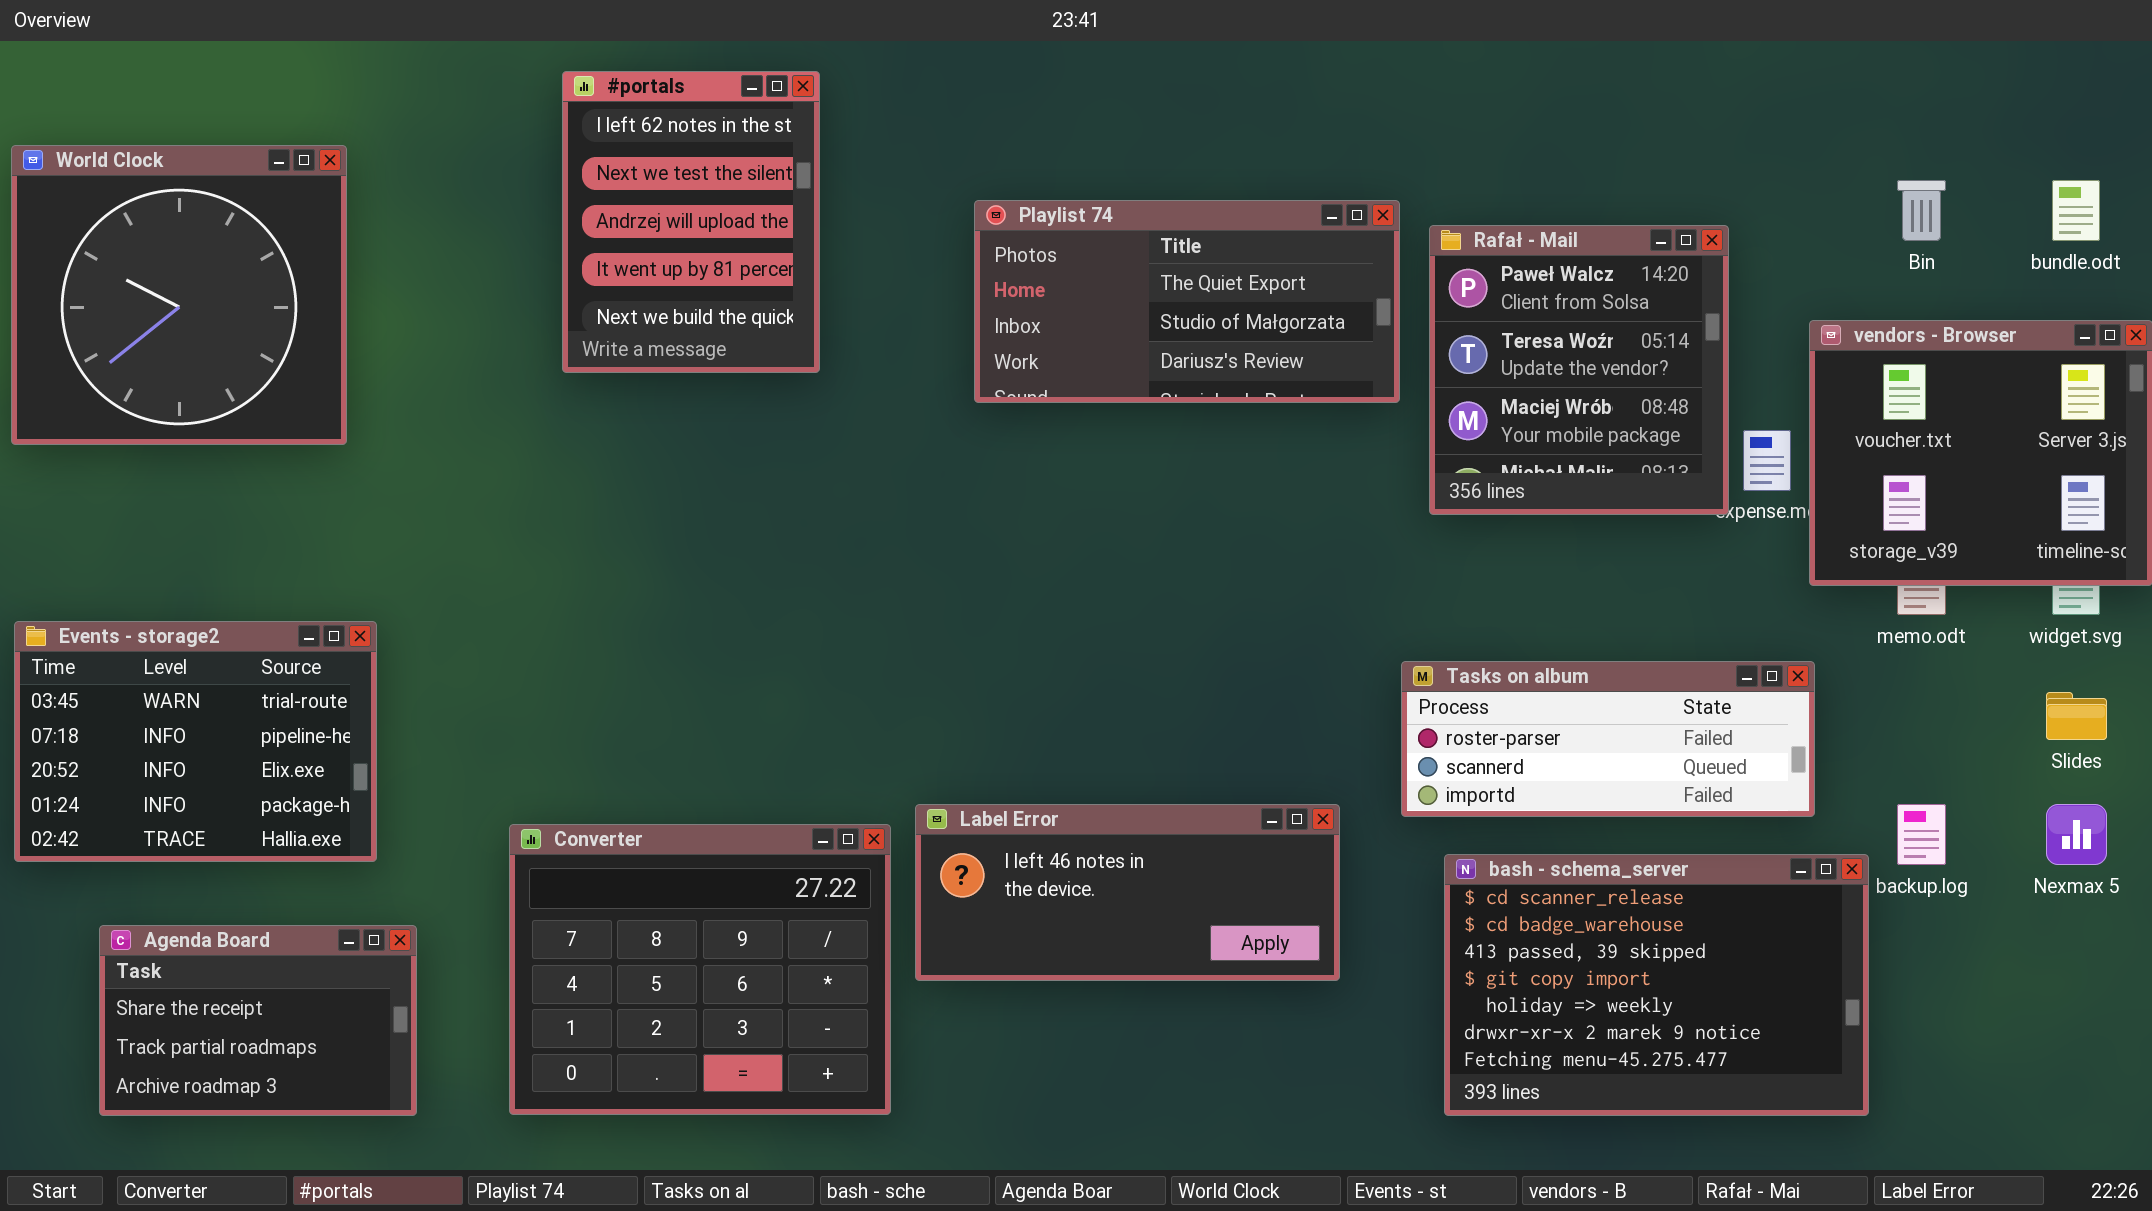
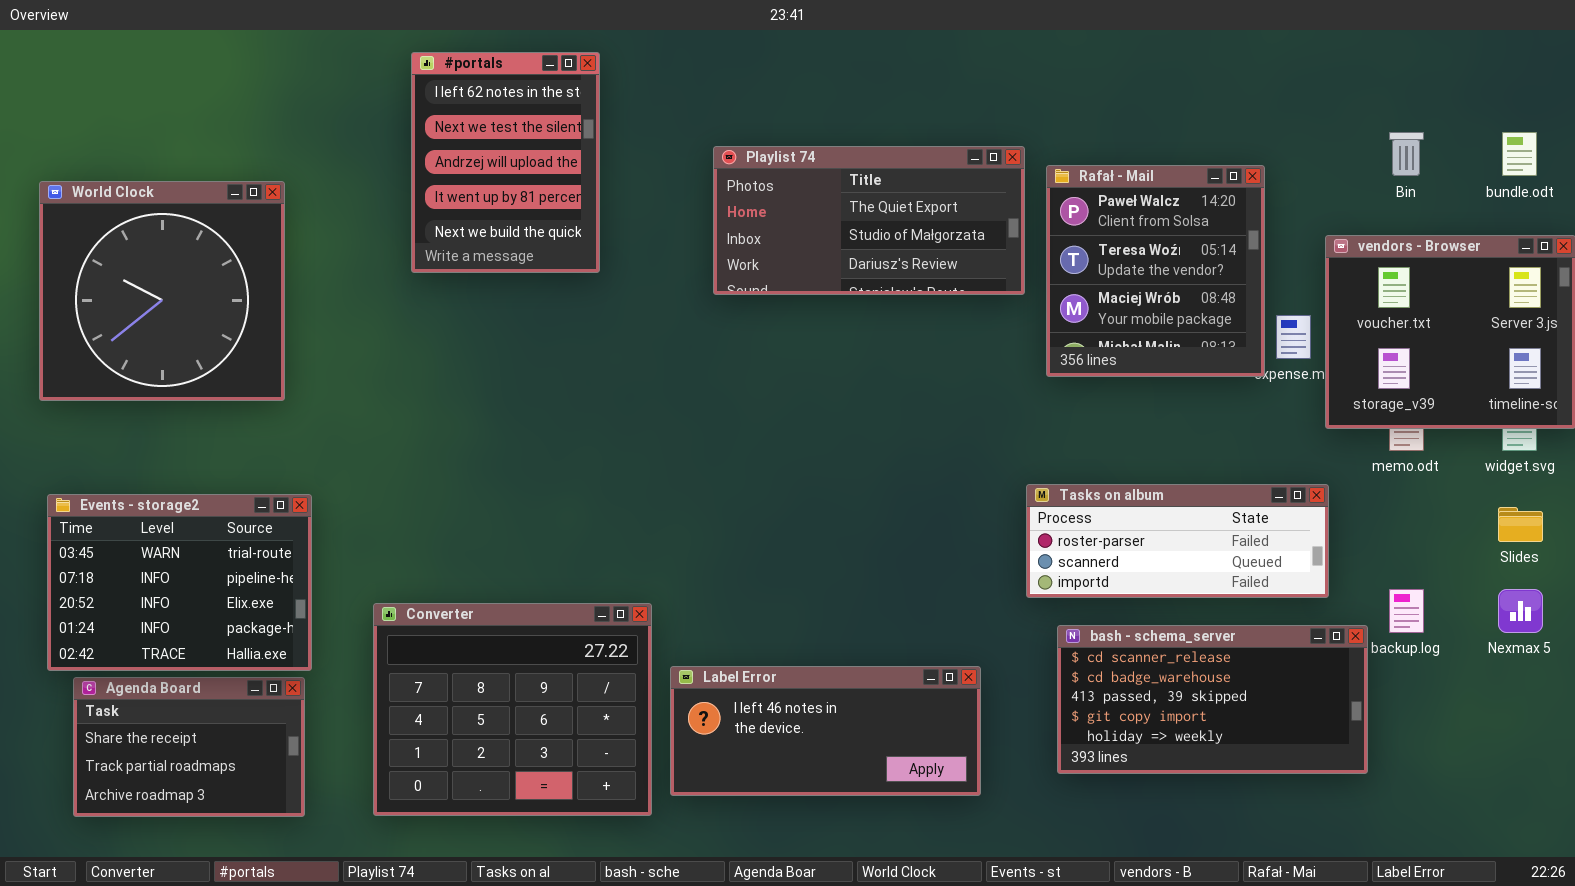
World Clock: [11,145,347,445] -> [39,181,285,401], moved
Events - storage2: [14,621,377,862] -> [47,494,312,671], moved
Label Error: [915,804,1340,981] -> [670,666,981,796], moved
bash - schema_server: [1444,854,1869,1116] -> [1057,625,1368,774], resized

